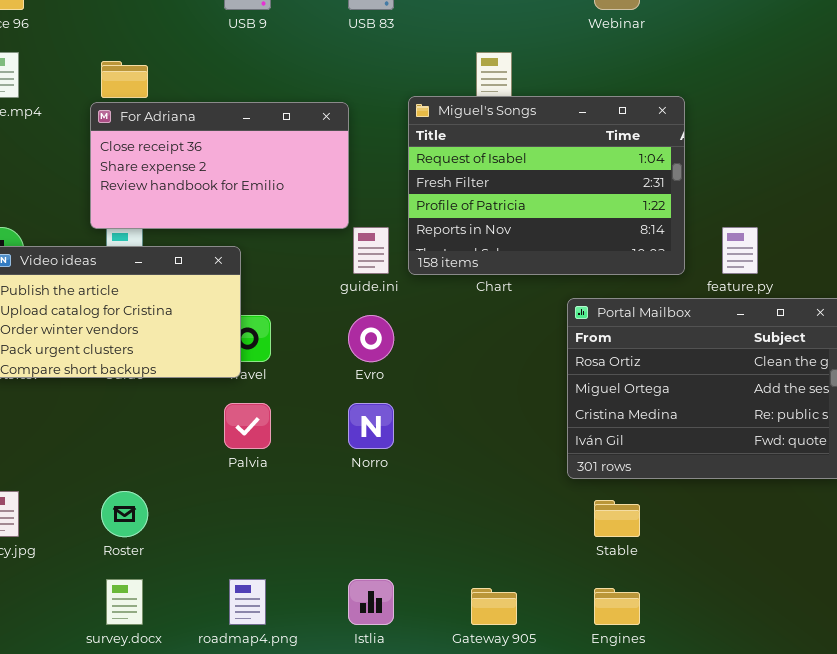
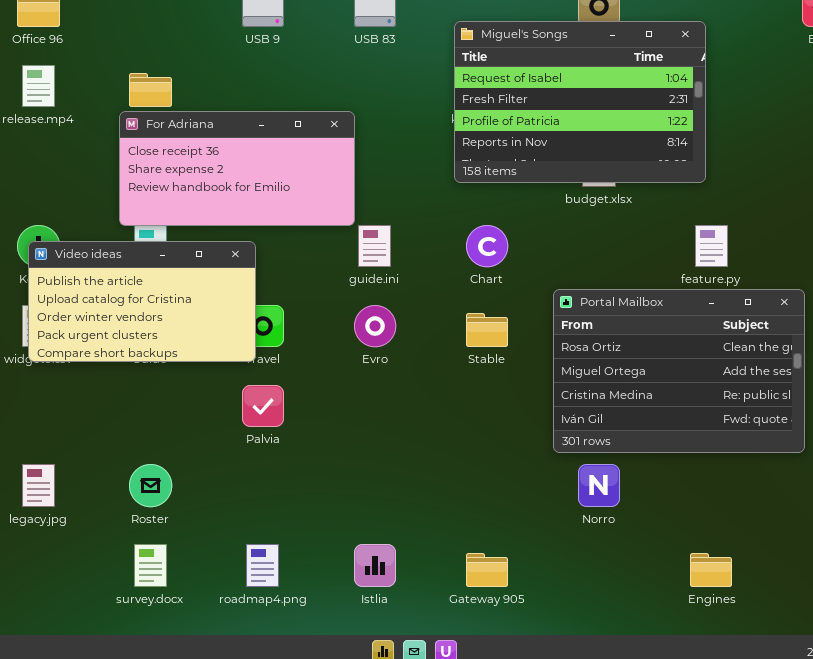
Miguel's Songs: [408,96,685,275] -> [454,21,706,183], moved
Norro: [348,403,394,449] -> [578,464,620,507], moved
Stable: [594,500,640,537] -> [466,313,508,347], moved
Engines: [594,588,640,625] -> [690,553,732,587], moved

